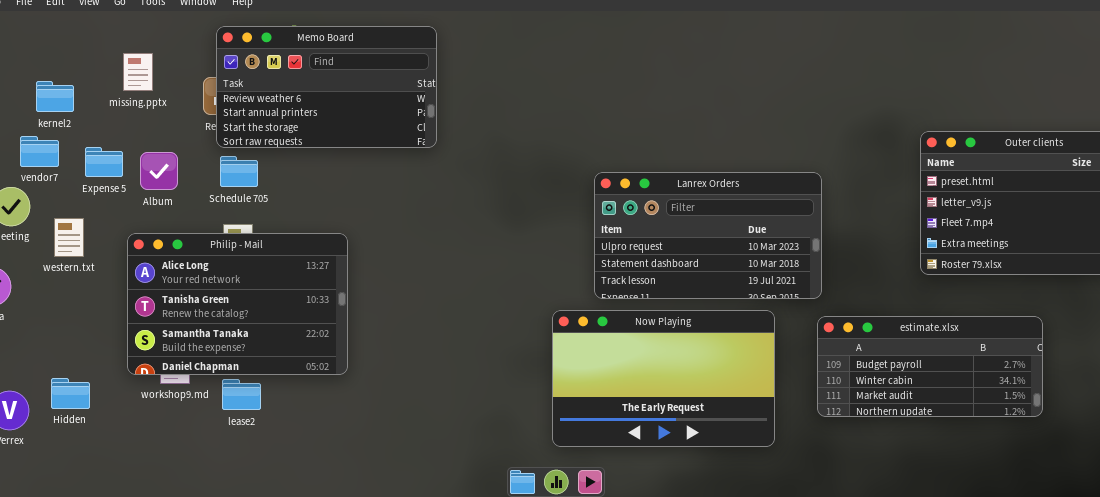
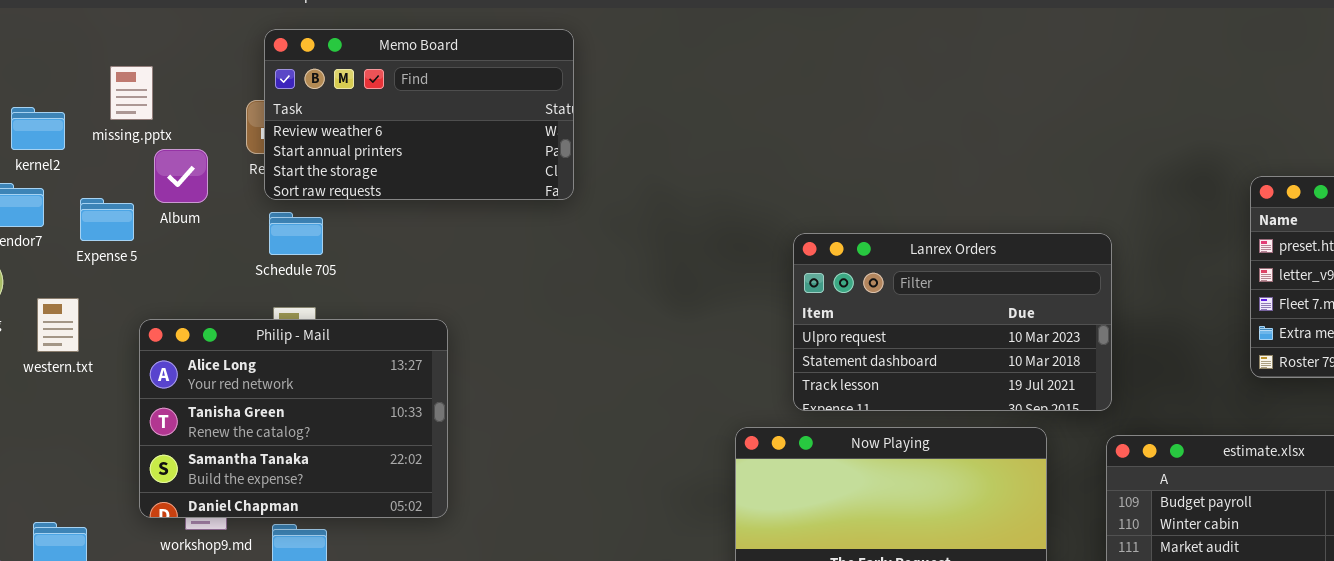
missing.pptx: [123,53,153,91] -> [110,66,153,120], moved
Album: [140,152,178,190] -> [154,149,208,203], moved

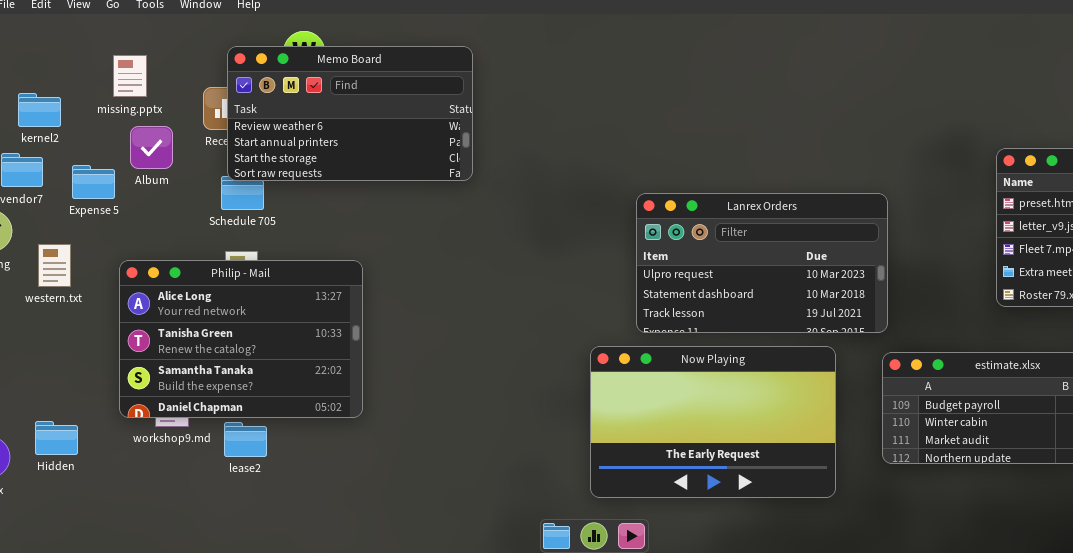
Memo Board: [264,29,574,200] -> [227,46,473,181], moved
missing.pptx: [110,66,153,120] -> [113,55,147,97], moved

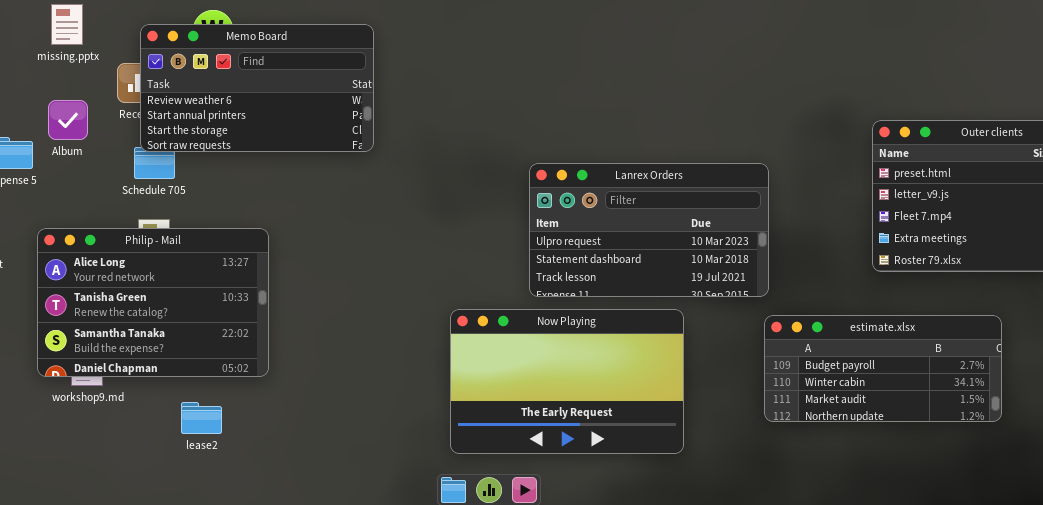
missing.pptx: [113,55,147,97] -> [51,4,83,45], moved
Now Playing: [590,346,836,498] -> [450,309,684,454], moved
lease2: [224,422,267,457] -> [181,402,222,434], moved

